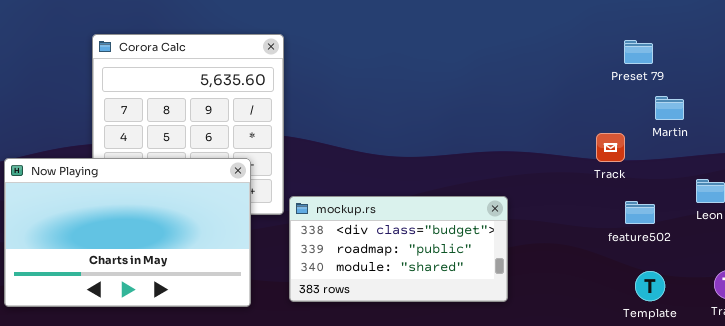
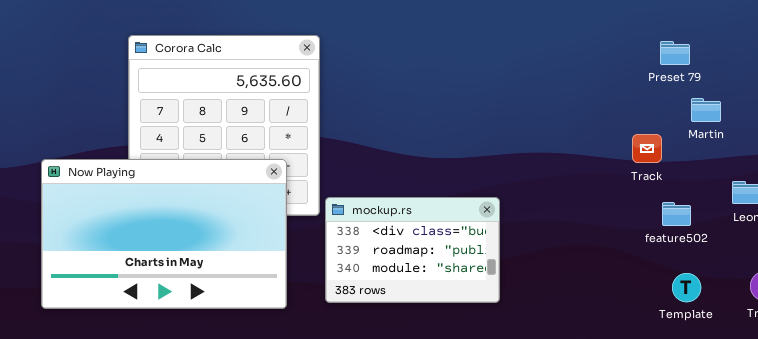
mockup.rs: [289,196,508,302] -> [325,197,500,303], resized

